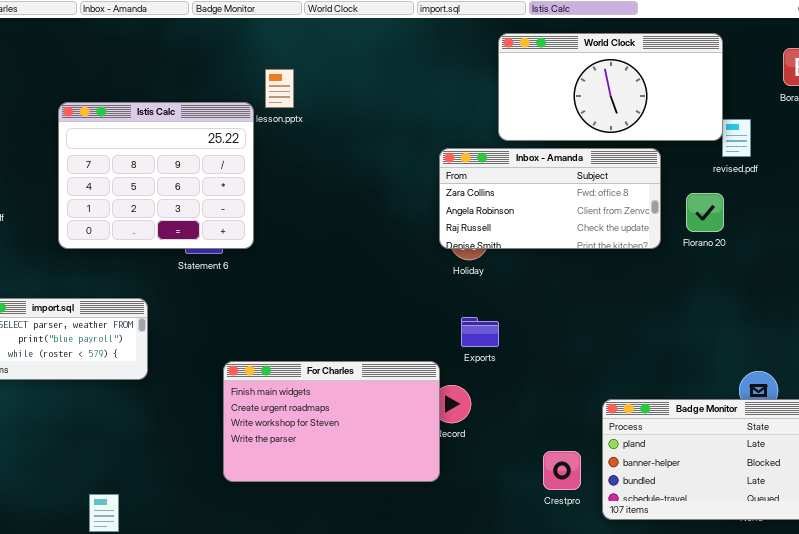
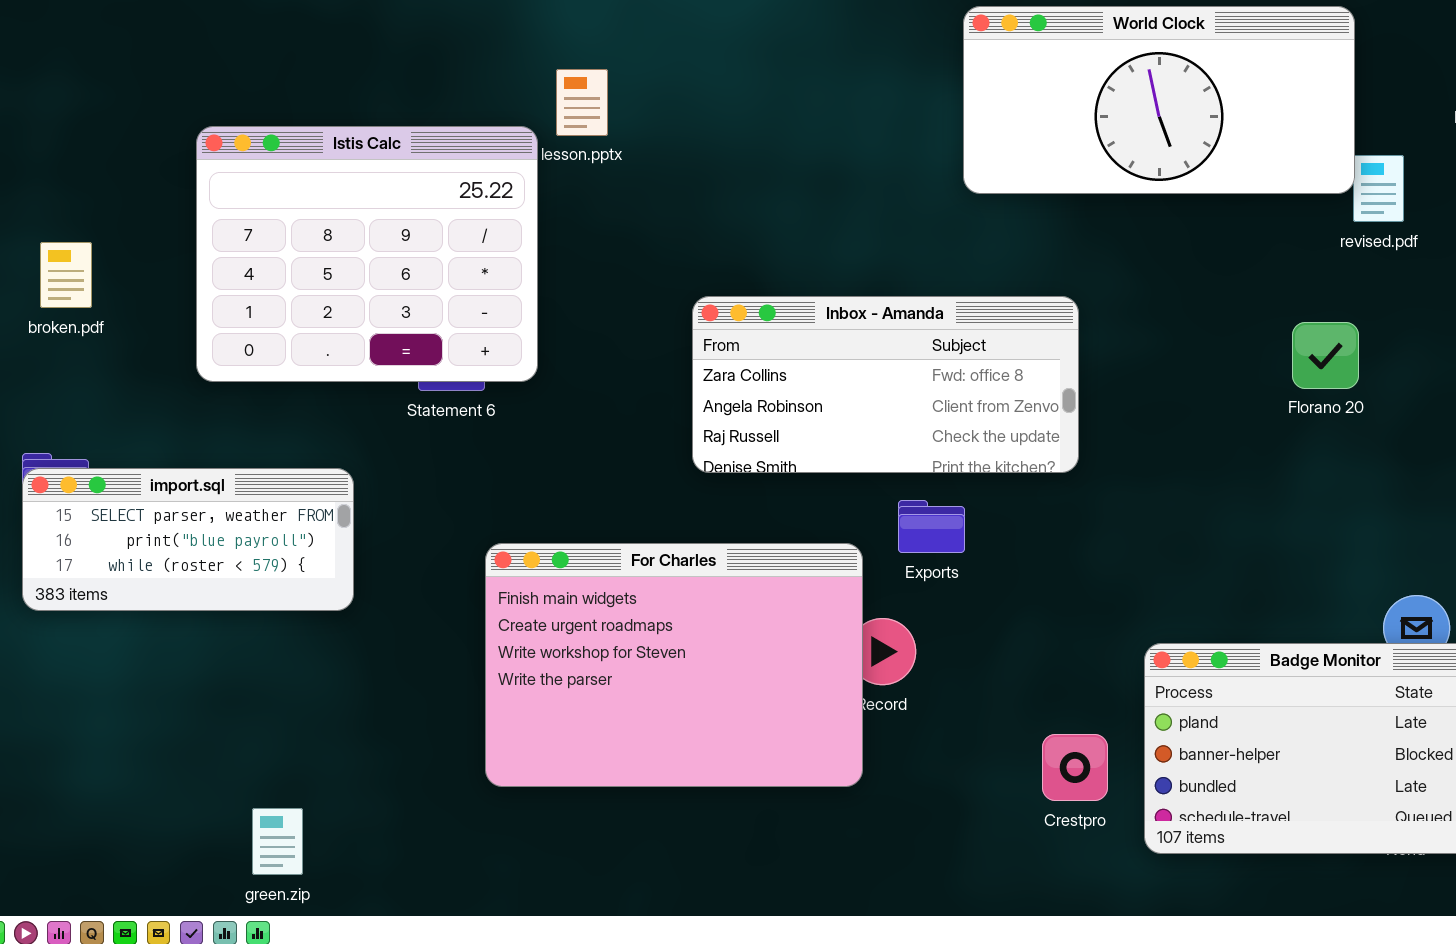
Inbox - Amanda: [439,148,661,249] -> [692,296,1079,473], moved
Florano 20: [686,193,724,232] -> [1292,322,1359,389], moved
For Charles: [223,361,440,482] -> [485,543,863,787], resized

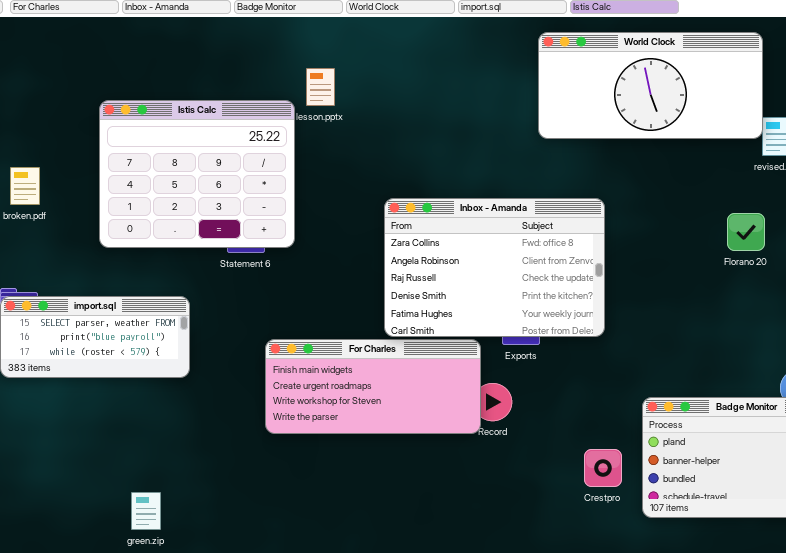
Inbox - Amanda: [692,296,1079,473] -> [384,198,605,337], resized
For Charles: [485,543,863,787] -> [265,339,481,434], resized

